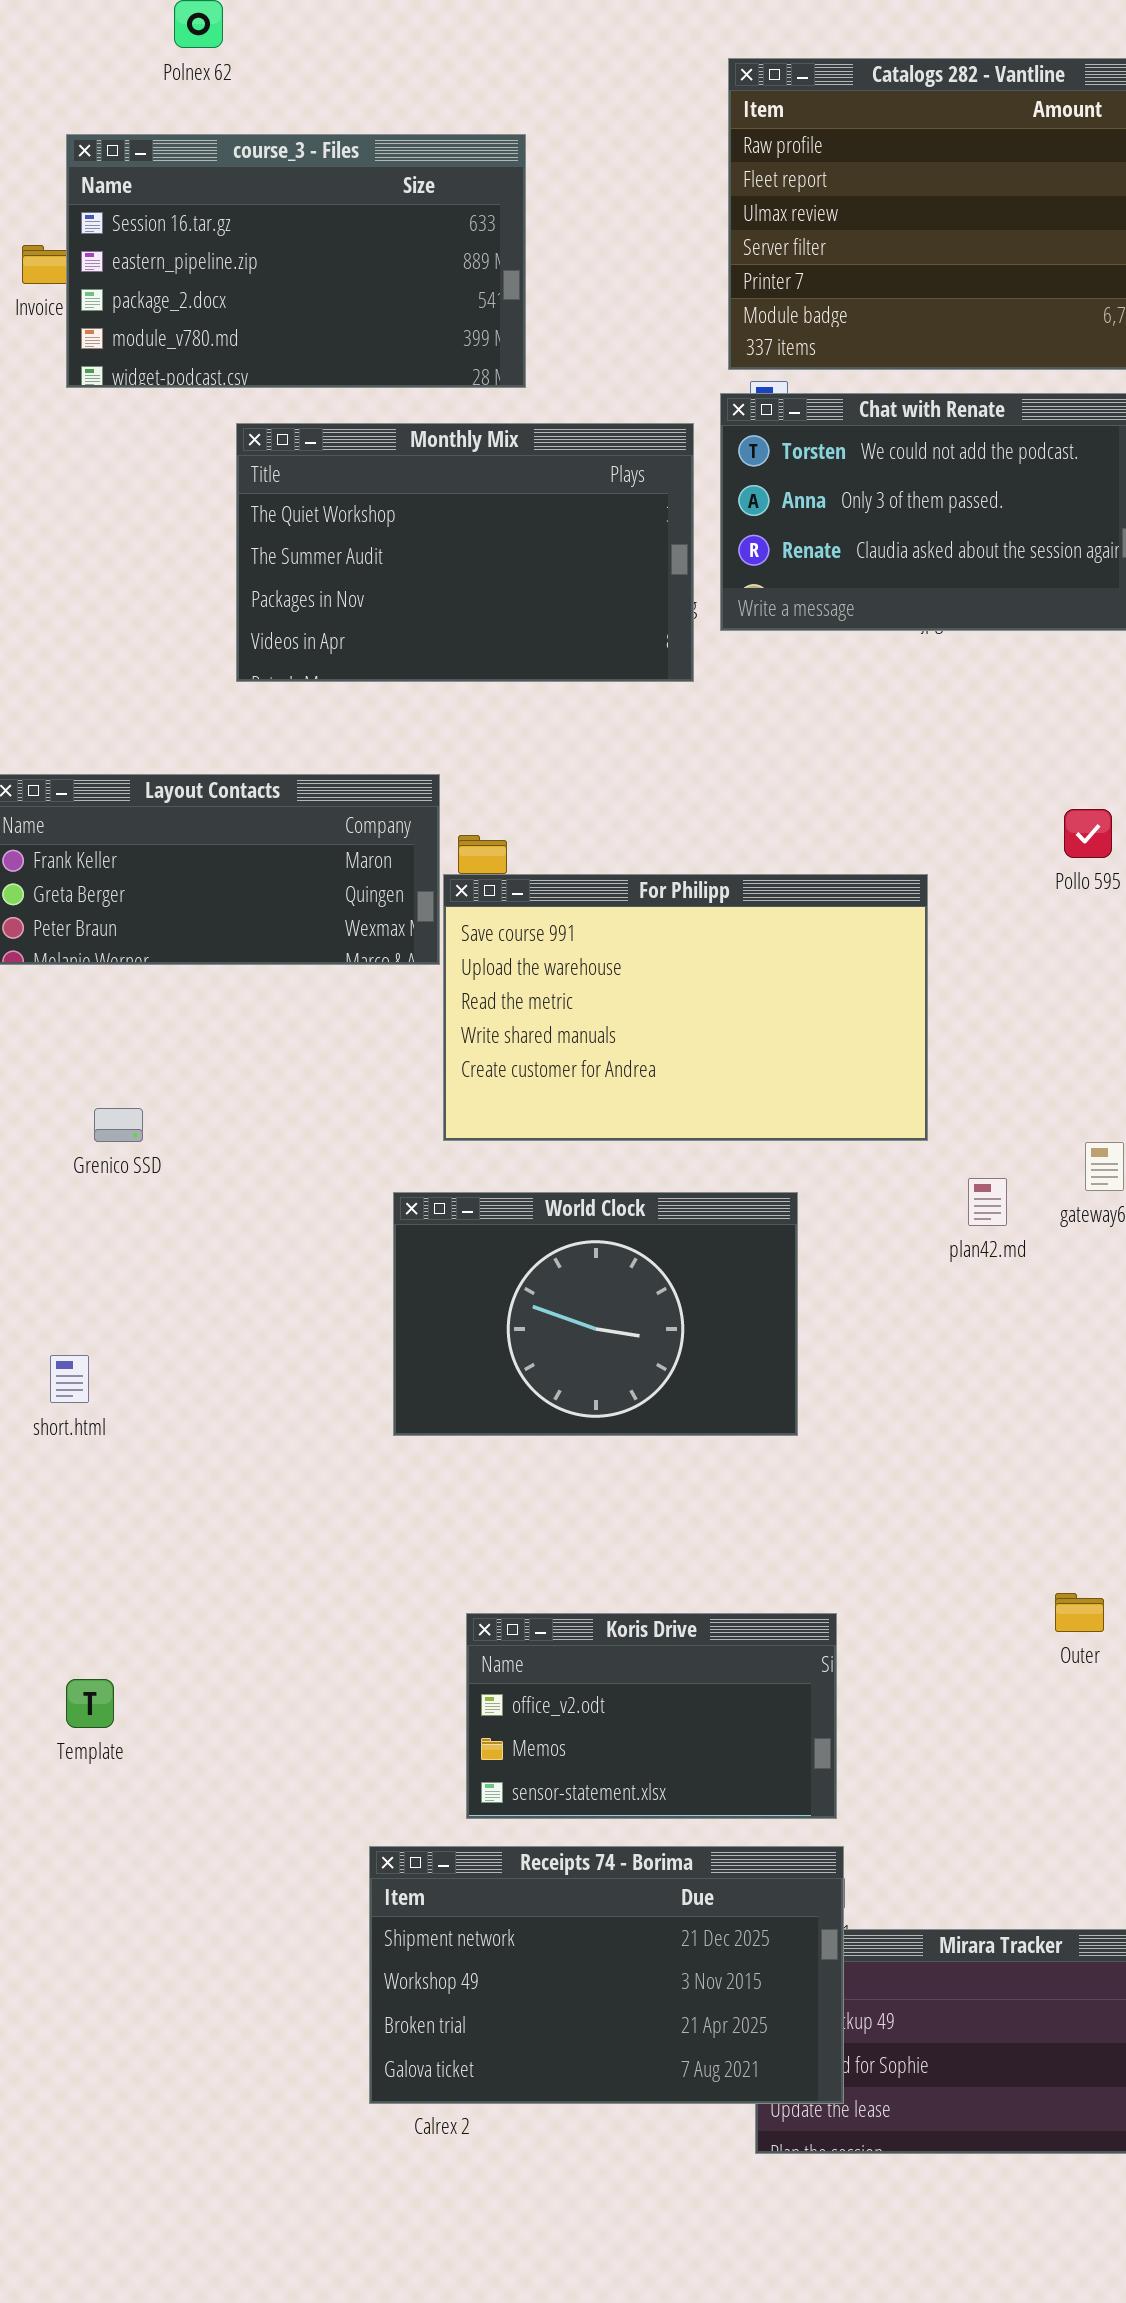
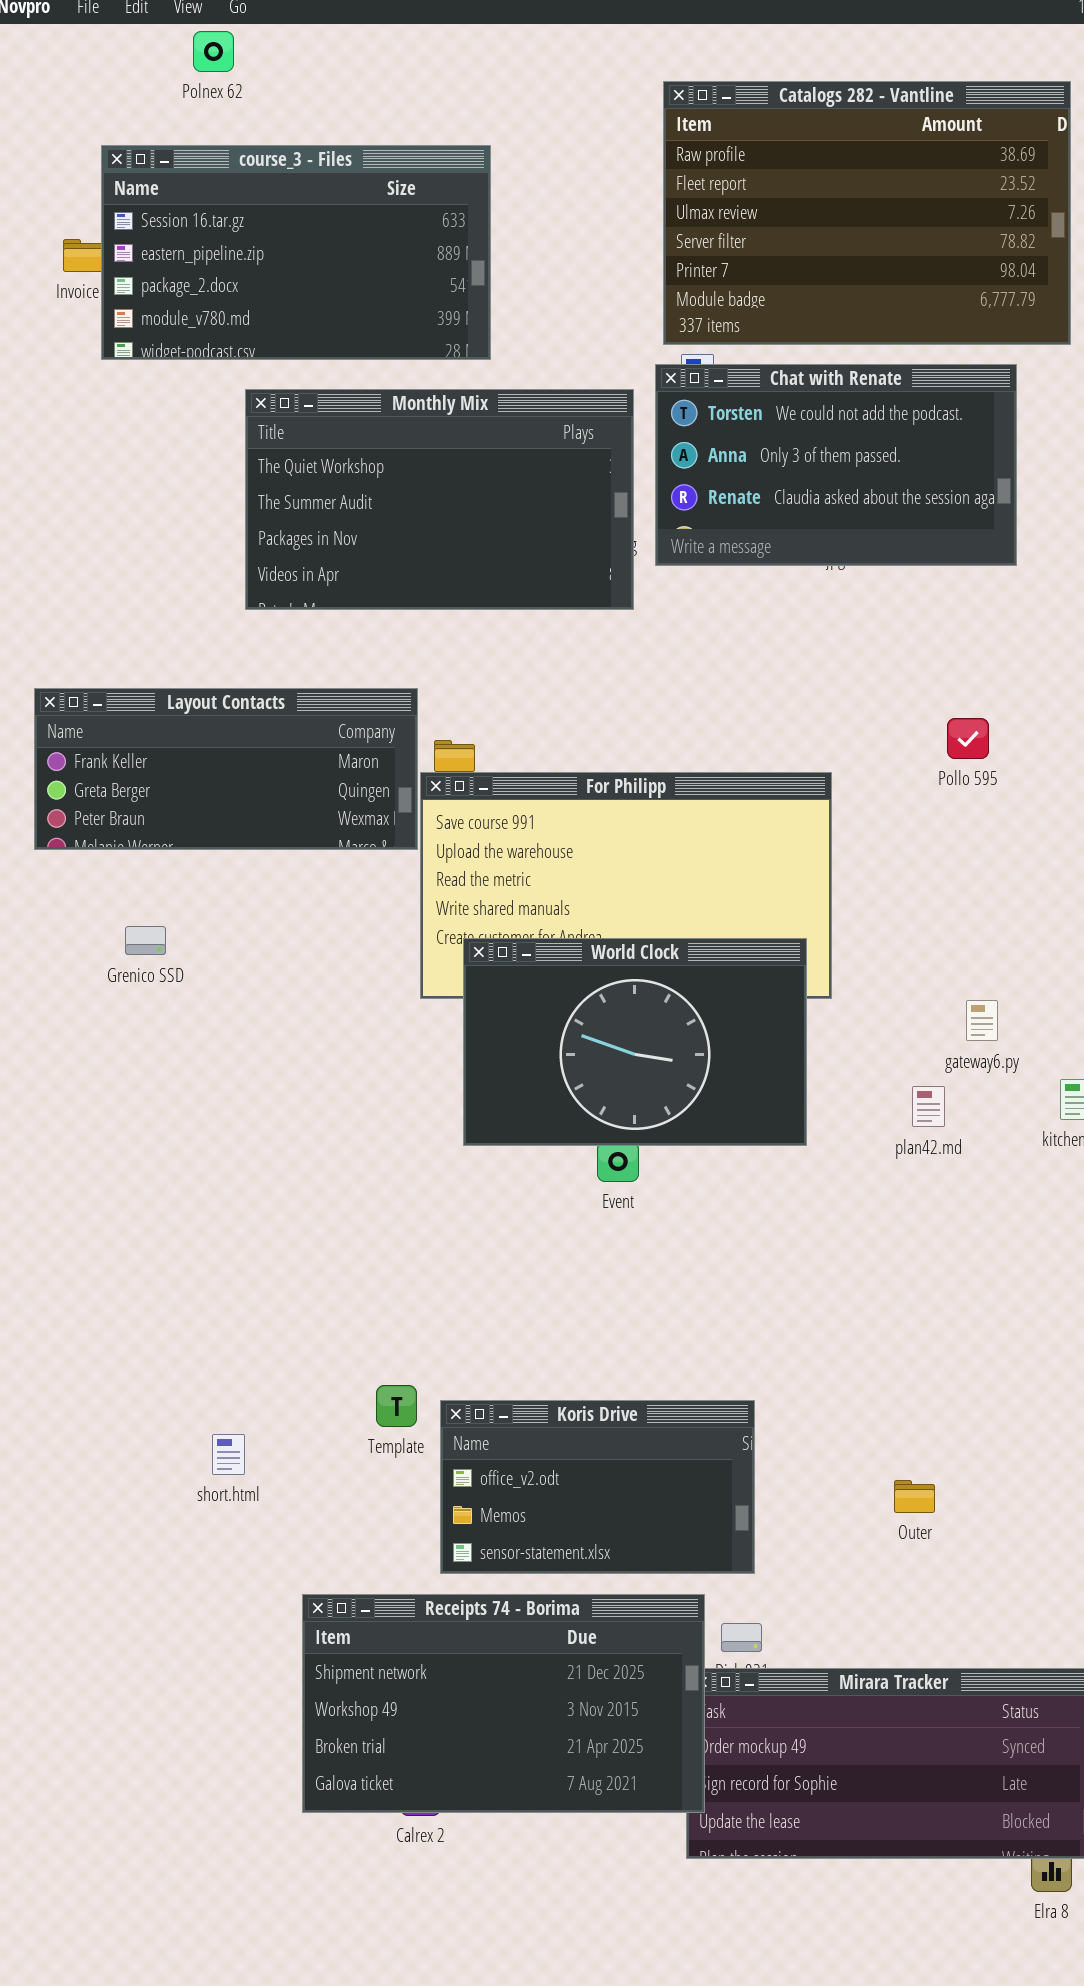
Grenico SSD: [94,1108,143,1142] -> [125,926,166,955], moved
plan42.md: [968,1178,1007,1226] -> [912,1086,945,1127], moved
World Clock: [393,1192,798,1436] -> [463,938,807,1146], moved
short.html: [50,1355,89,1403] -> [212,1434,245,1475], moved
Outer: [1055,1593,1104,1632] -> [894,1480,935,1513], moved
Template: [66,1679,114,1728] -> [376,1385,417,1427], moved
Receipts 74 - Borima: [369,1846,844,2104] -> [302,1594,705,1813], moved

